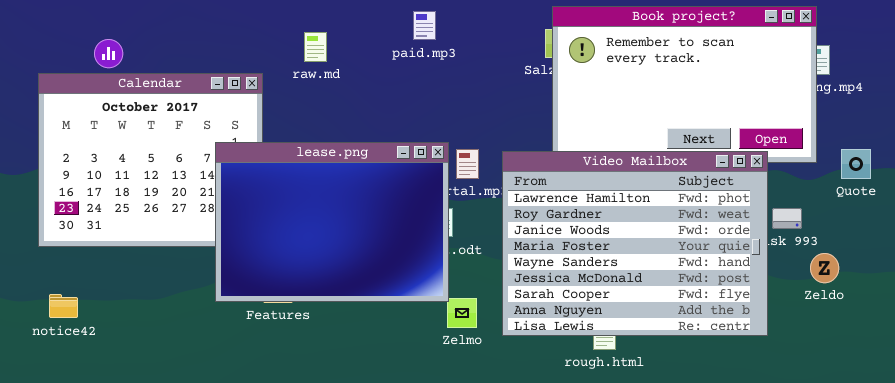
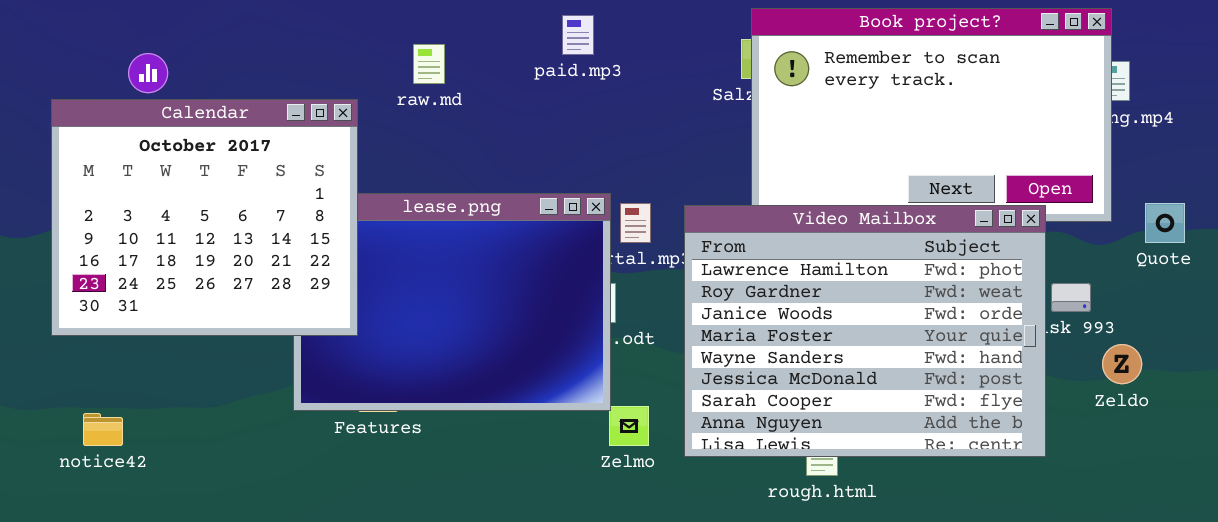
Calendar: [38,73,263,247] -> [51,99,358,336], raised
notice42: [49,294,78,318] -> [83,413,123,446], moved

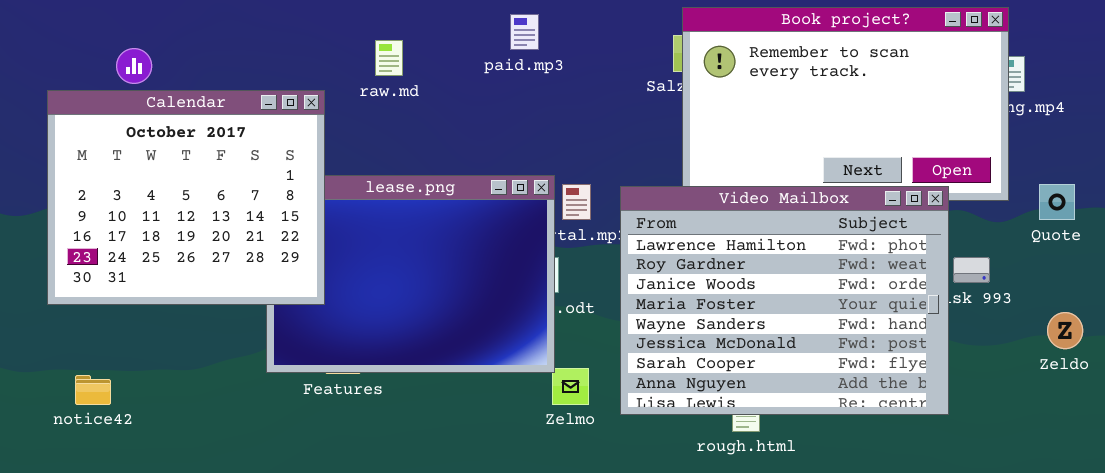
Zeldo: [1102,344,1142,384] -> [1047,312,1083,349], moved

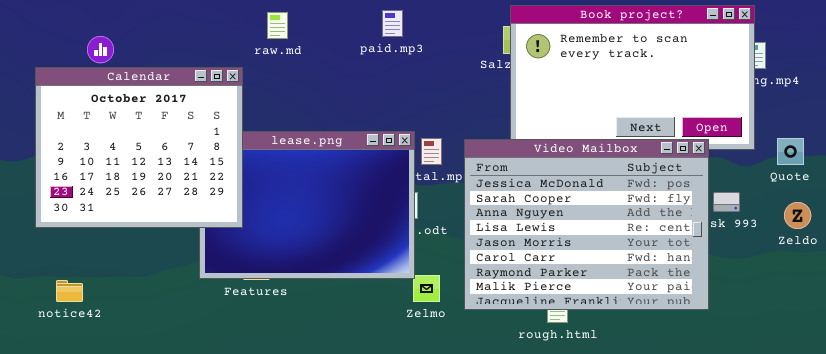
raw.md: [375,40,403,76] -> [267,12,288,39], moved
Video Mailbox: [620,186,949,415] -> [464,139,709,310], scrolled down 5 rows
Zeldo: [1047,312,1083,349] -> [784,202,811,229], moved

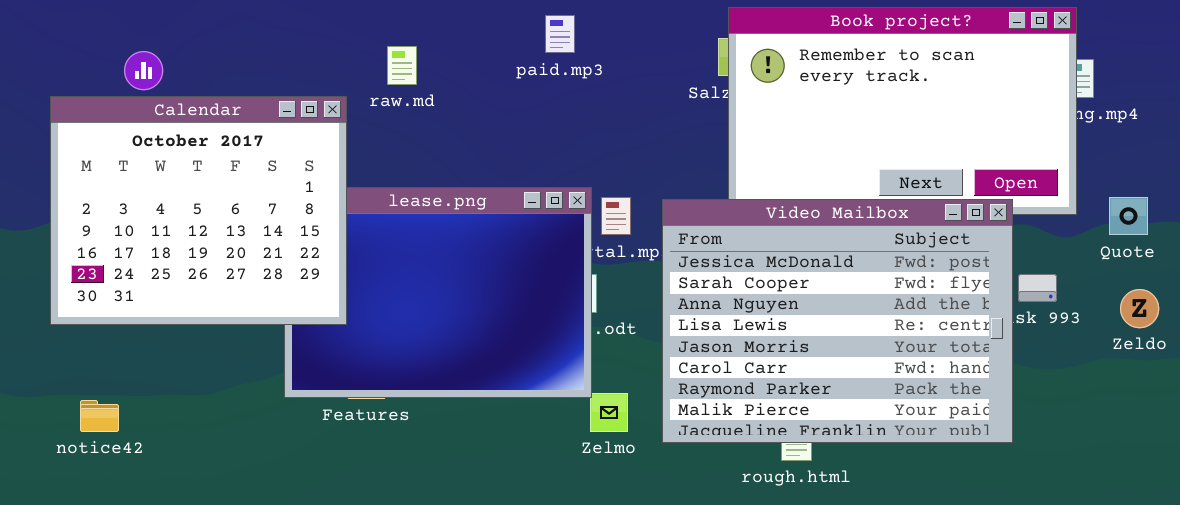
raw.md: [267,12,288,39] -> [387,46,417,85], moved

